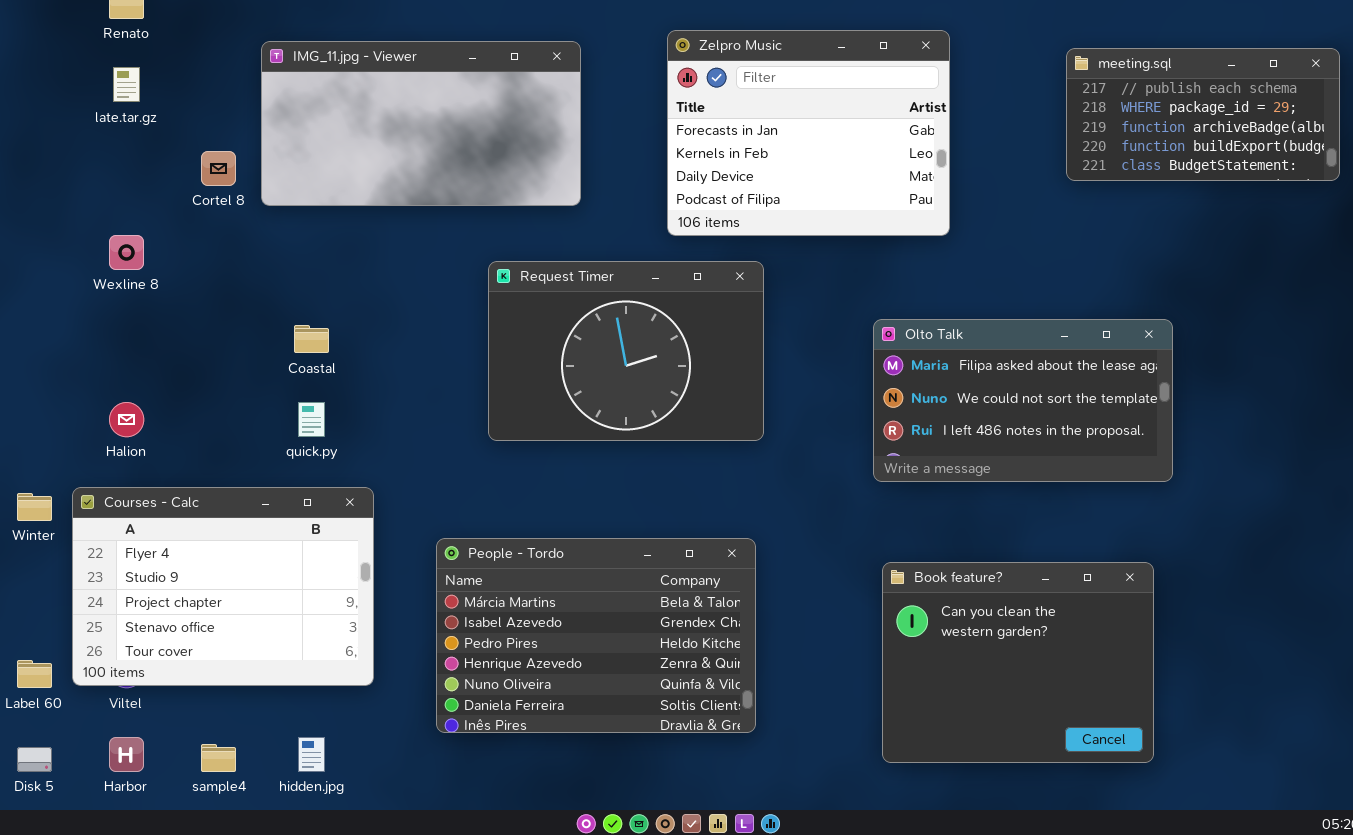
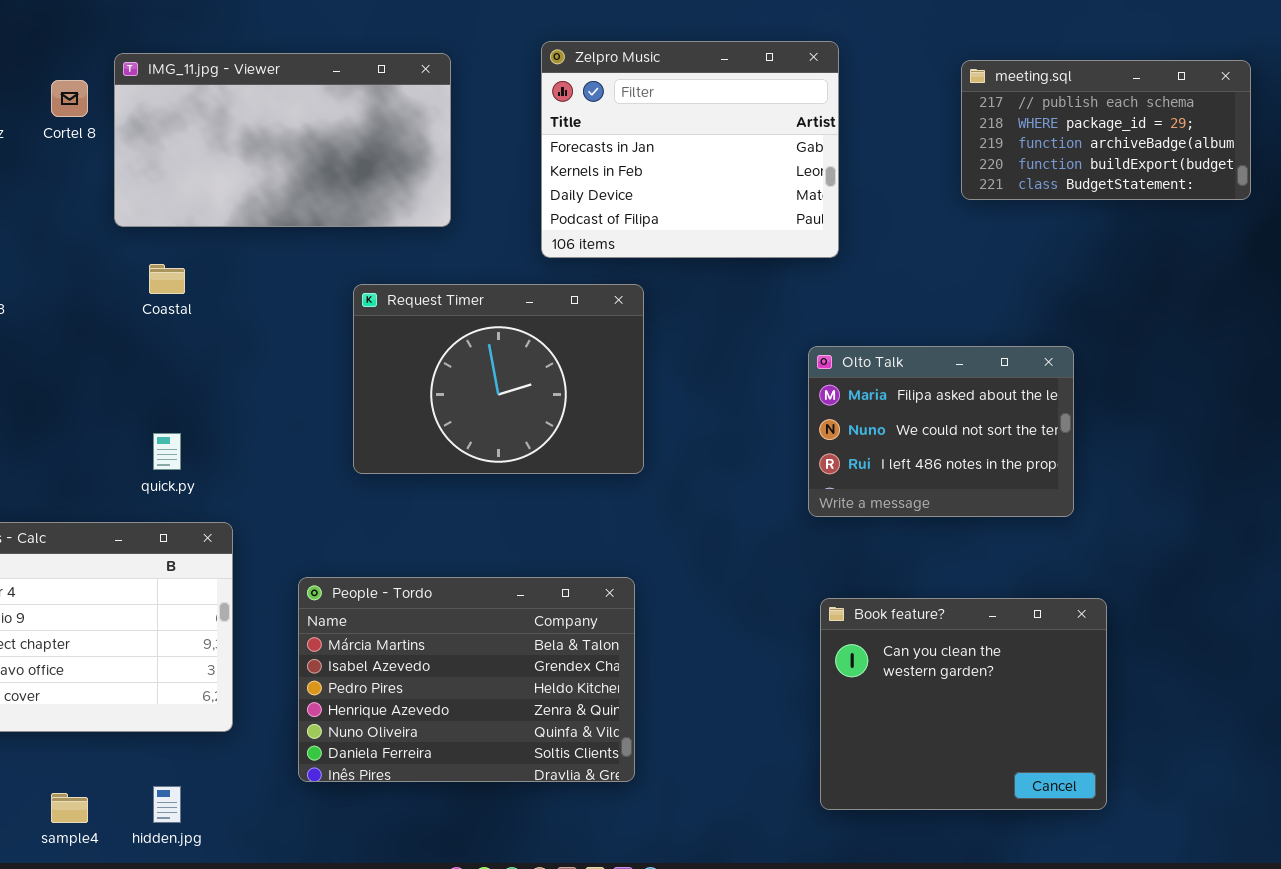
Cortel 8: [201,151,236,186] -> [51,80,88,117], moved
Olto Talk: [873,319,1173,482] -> [808,346,1074,517], resized
Coastal: [294,325,329,353] -> [149,264,185,294], moved
Book feature?: [882,562,1154,763] -> [820,598,1107,810], moved

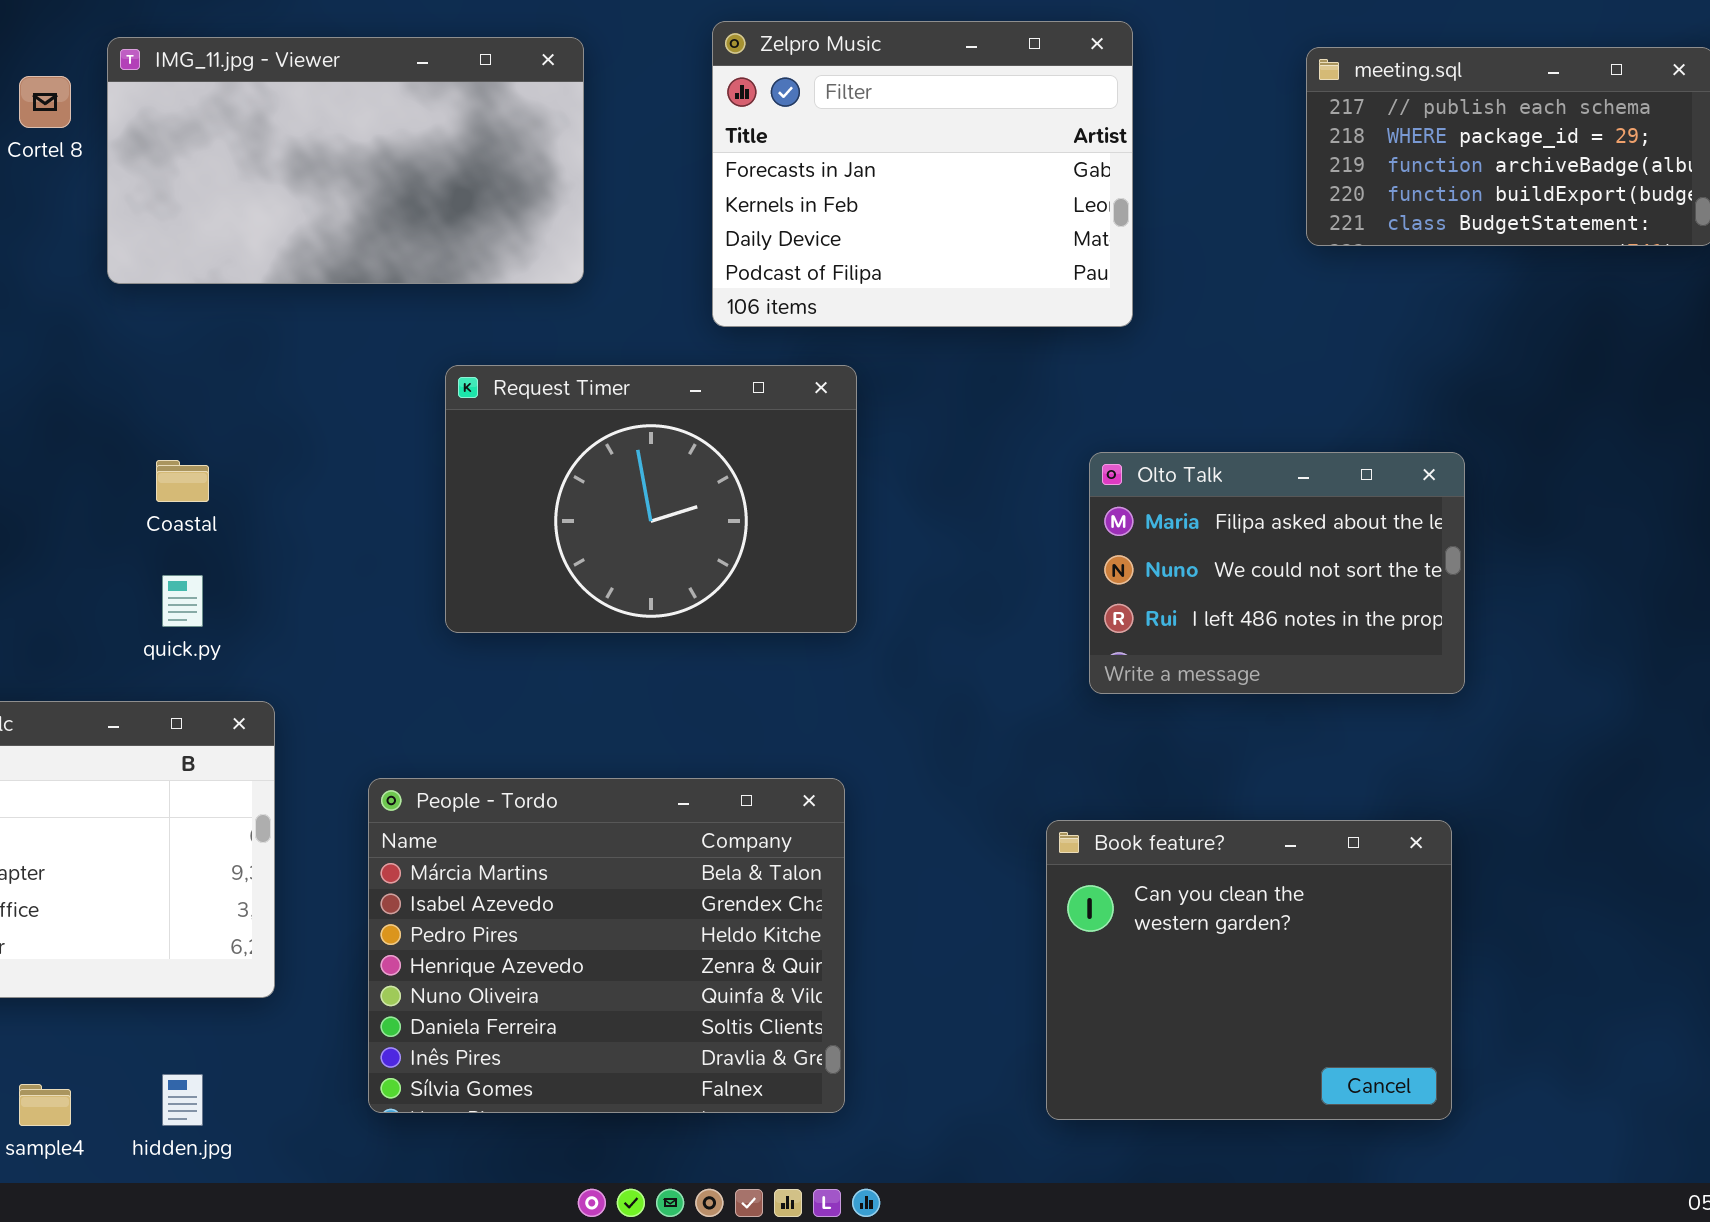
Coastal: [149,264,185,294] -> [156,460,209,502], moved
People - Tordo: [298,577,635,782] -> [368,778,845,1113], resized
Book feature?: [820,598,1107,810] -> [1046,820,1452,1120], moved

